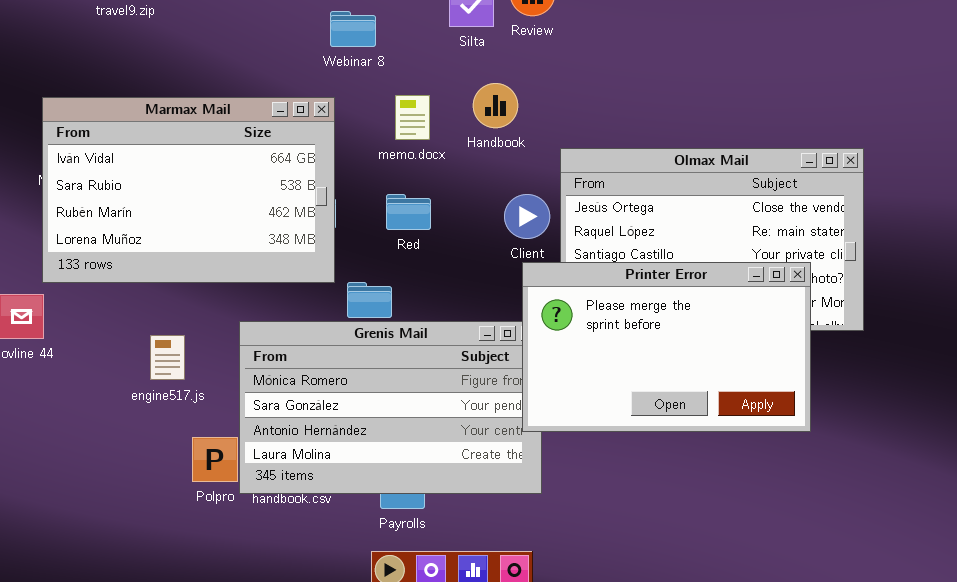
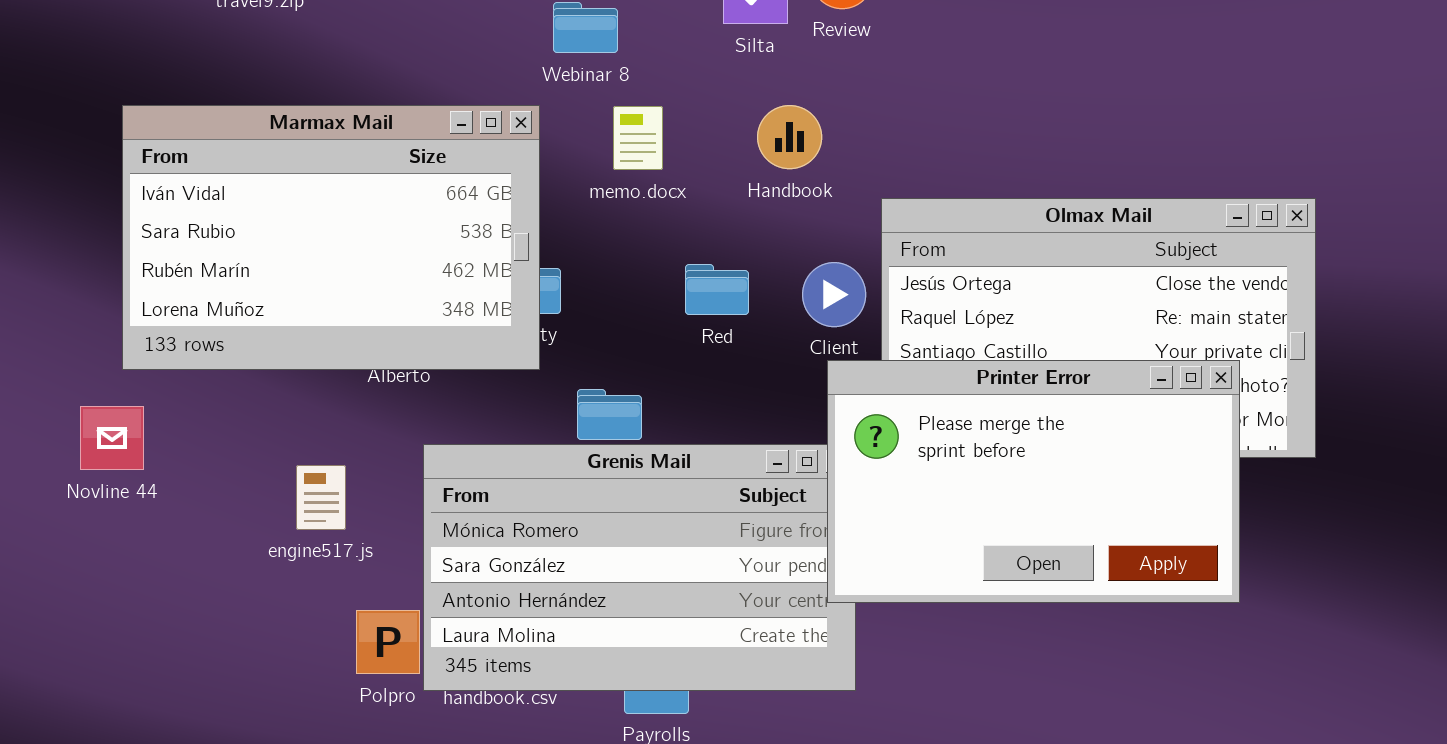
memo.docx: [395,95,430,140] -> [613,106,663,170], moved
Marmax Mail: [42,97,335,283] -> [122,105,540,370], moved
Red: [386,194,431,230] -> [685,264,749,315], moved

